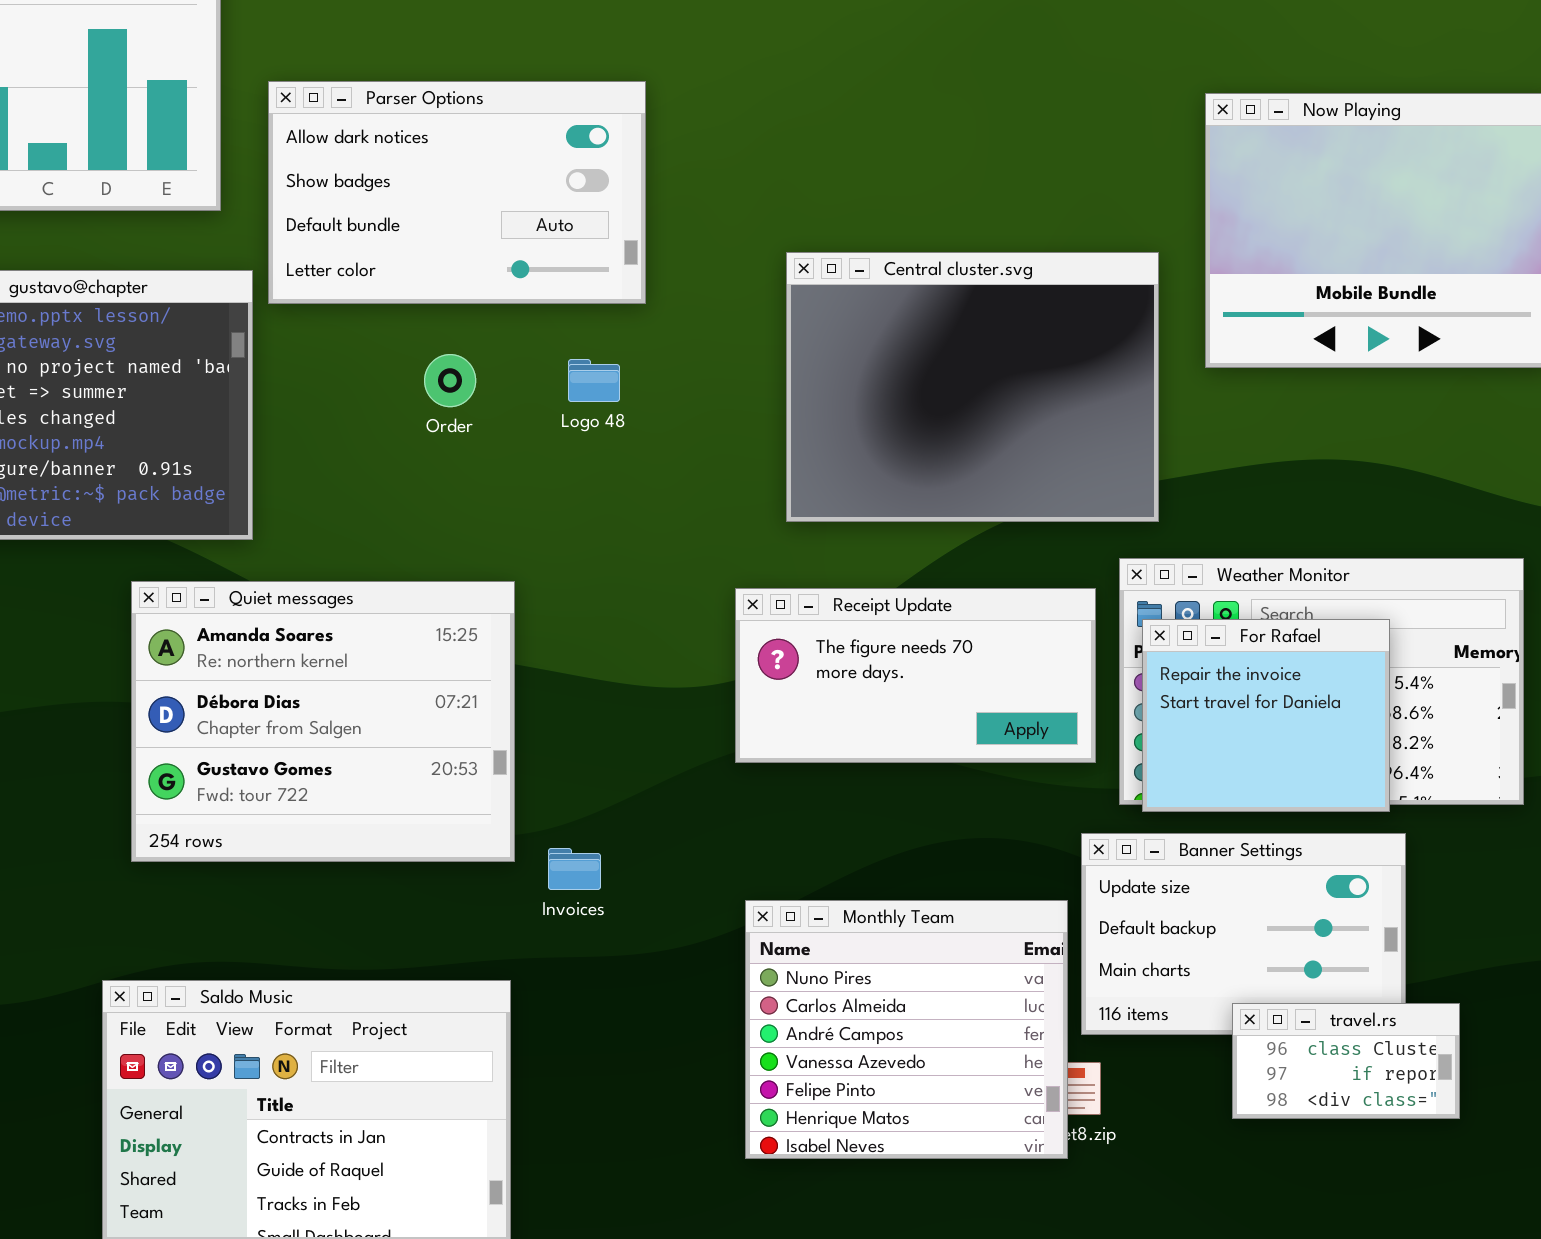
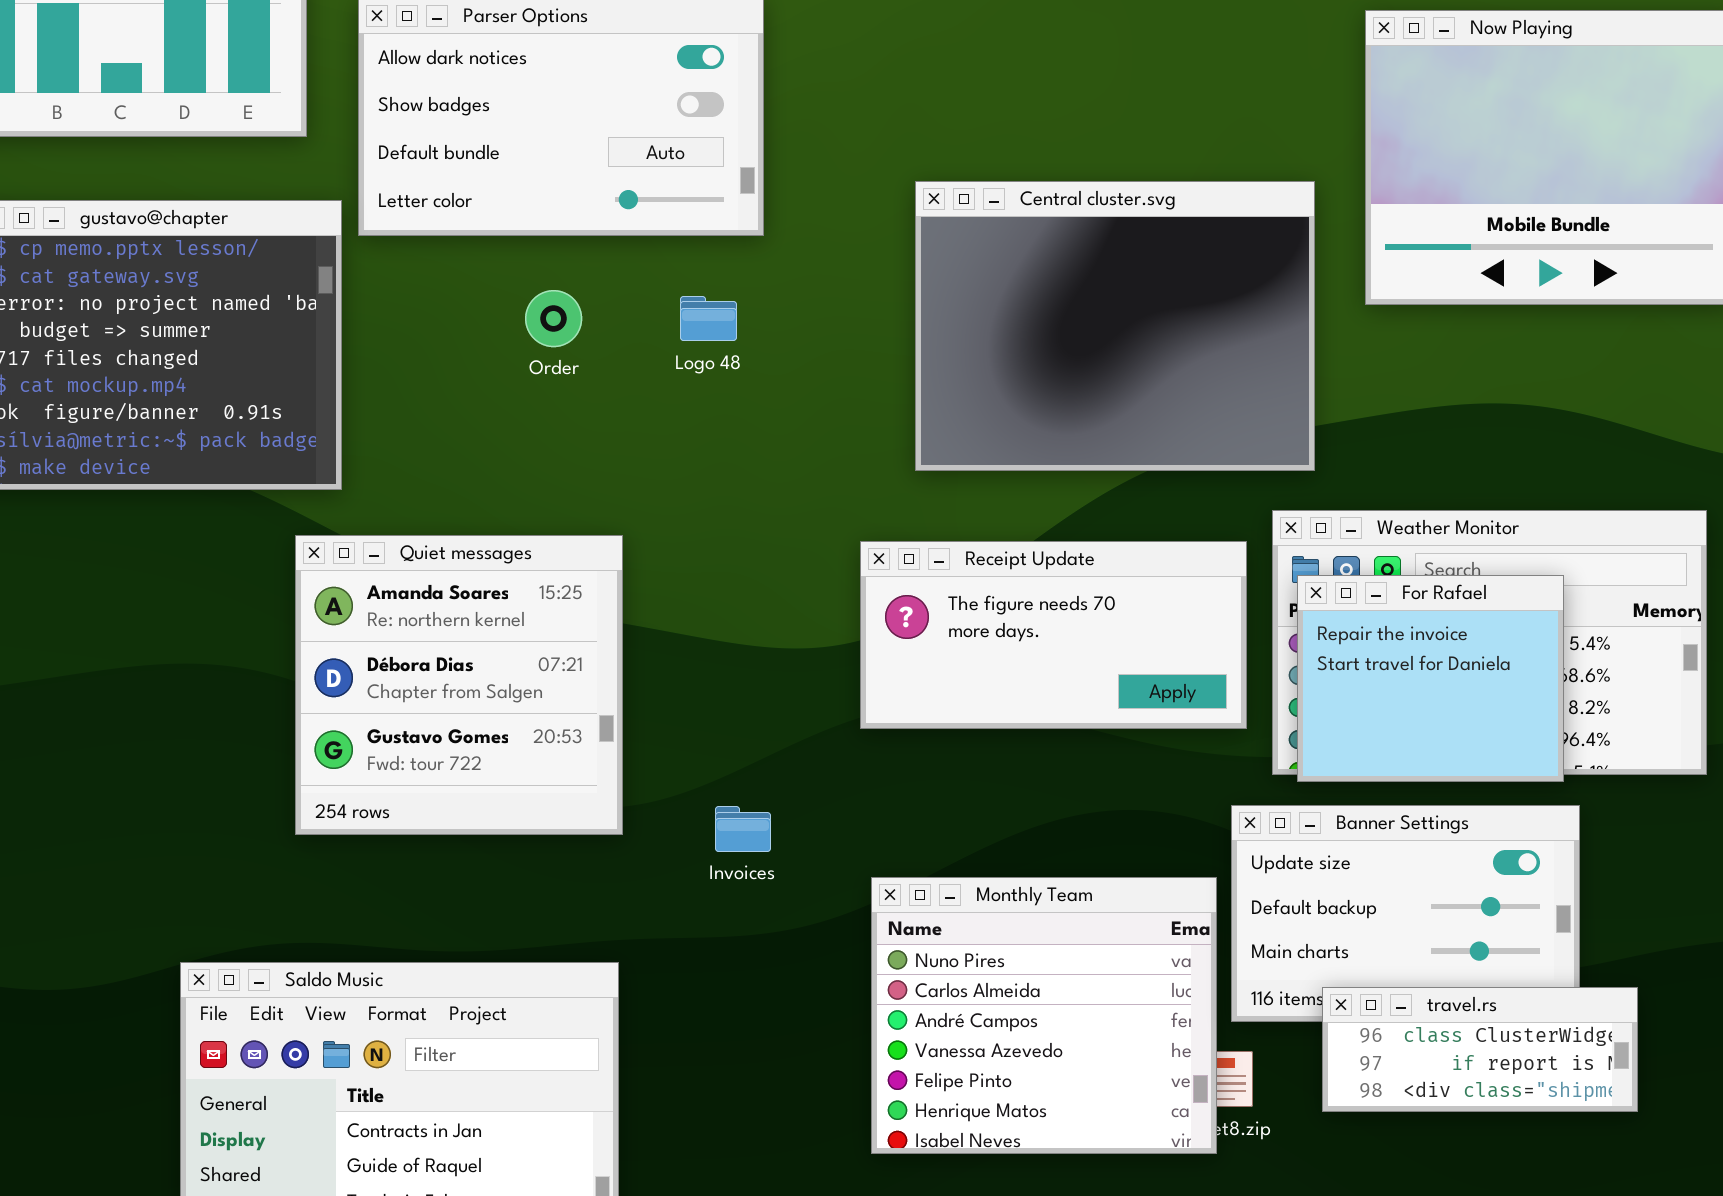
Quiet messages: [131,581,515,862] -> [295,535,623,835], resized
Invoices: [548,848,601,890] -> [715,806,771,852], moved
travel.rs: [1232,1003,1460,1119] -> [1322,987,1638,1112], resized

